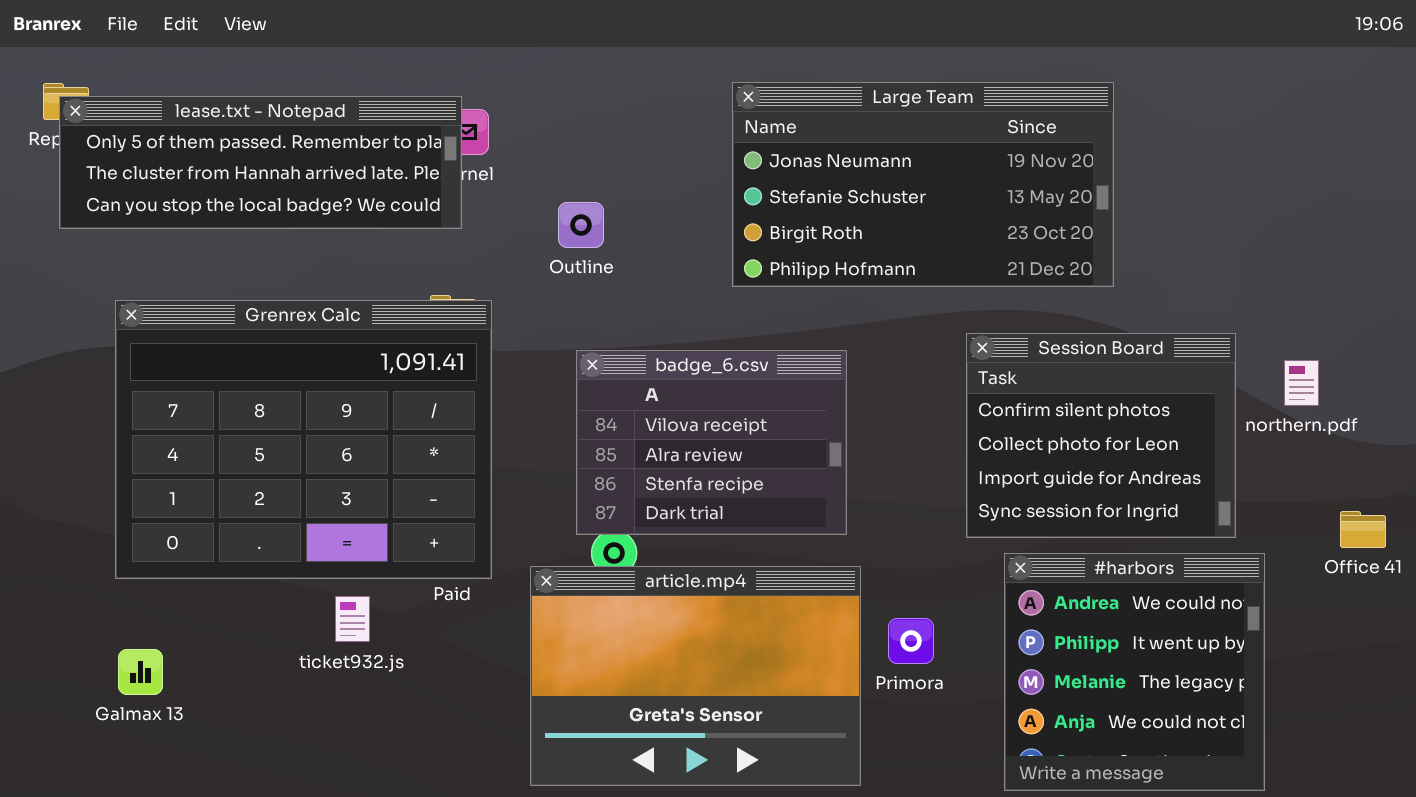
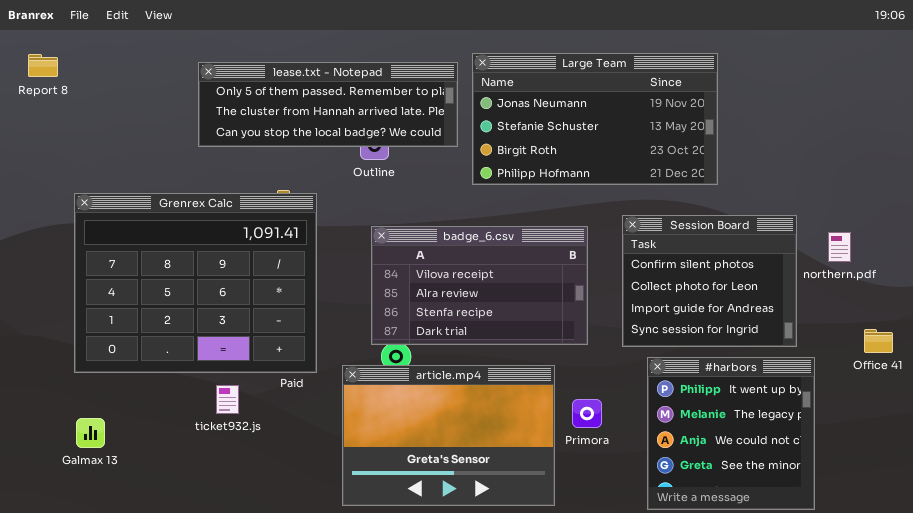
lease.txt - Notepad: [59,96,462,229] -> [198,62,458,147], moved
badge_6.csv: [576,350,847,535] -> [371,226,588,345], resized
#harbors: [1004,553,1265,791] -> [647,357,815,510], scrolled down 1 row

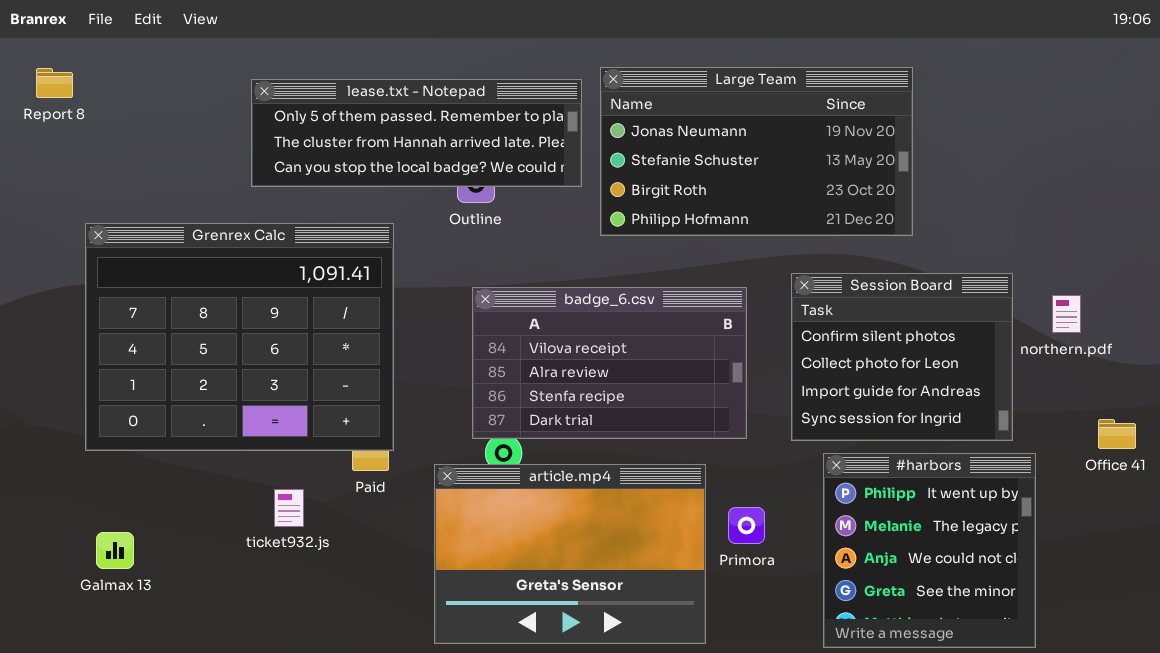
Grenrex Calc: [74,193,317,373] -> [85,223,394,451], moved

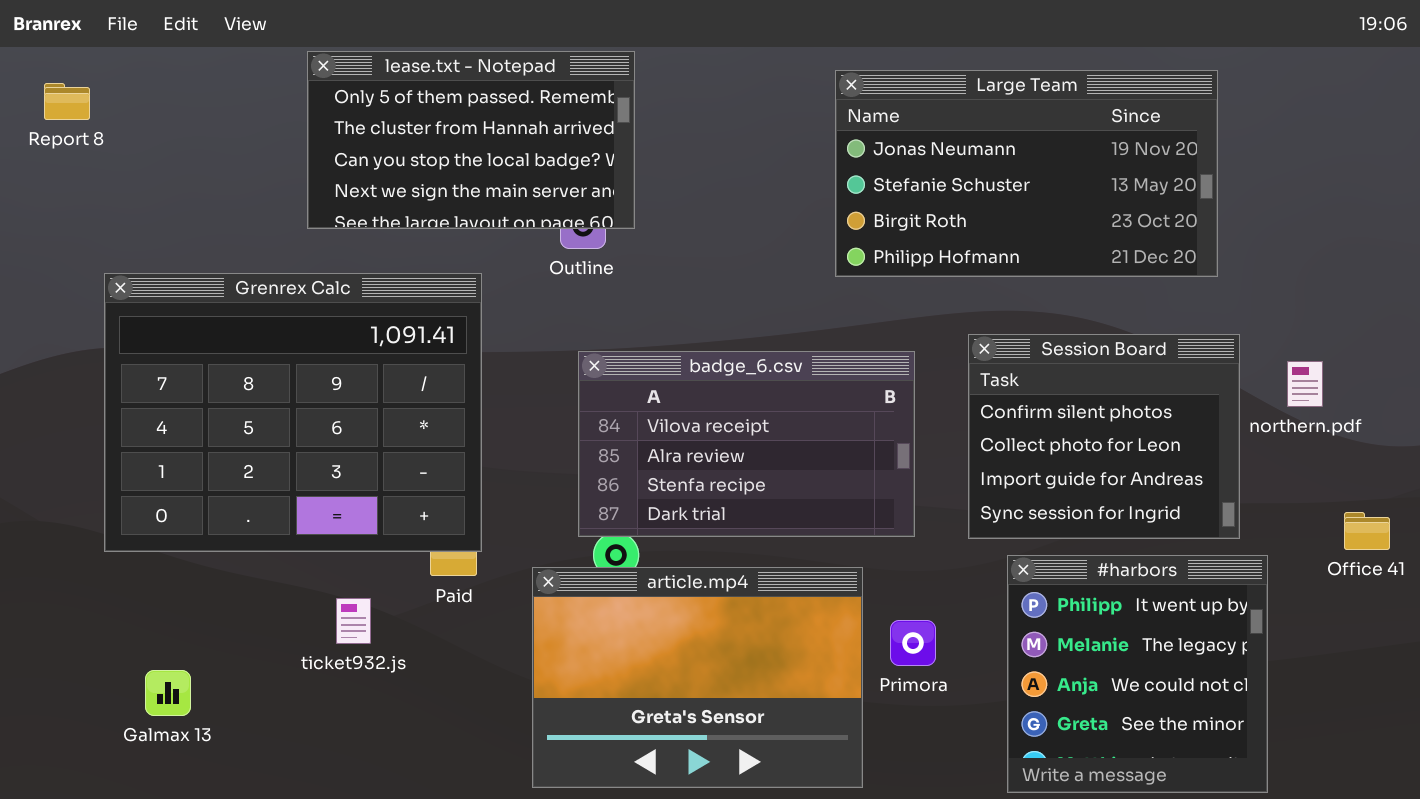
Large Team: [600,67,913,236] -> [835,70,1218,277], moved
lease.txt - Notepad: [251,79,582,187] -> [307,51,635,229], resized
Galmax 13: [96,532,134,569] -> [145,670,191,716], moved

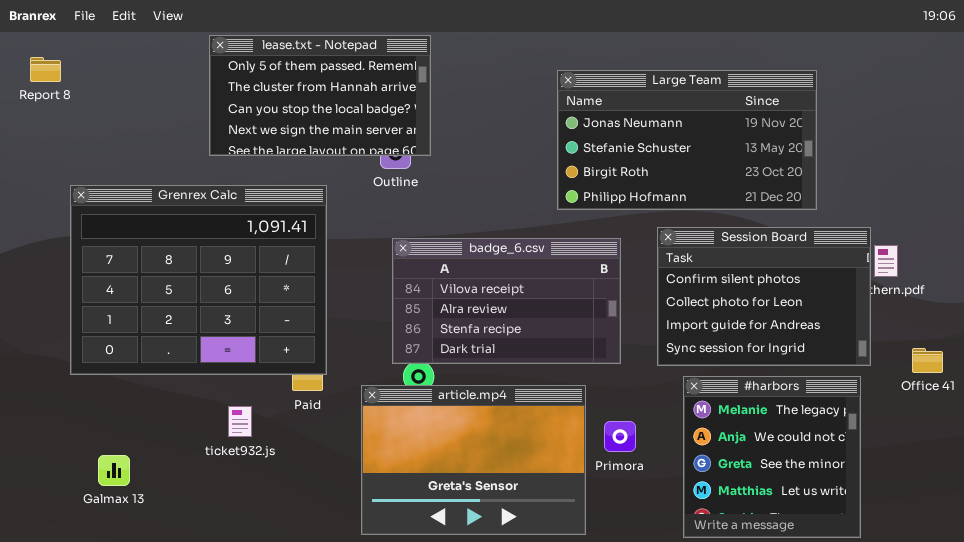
Large Team: [835,70,1218,277] -> [557,70,817,210], moved
Session Board: [968,334,1240,539] -> [657,227,871,366], resized
#harbors: [1007,555,1268,793] -> [683,376,861,538], scrolled down 1 row

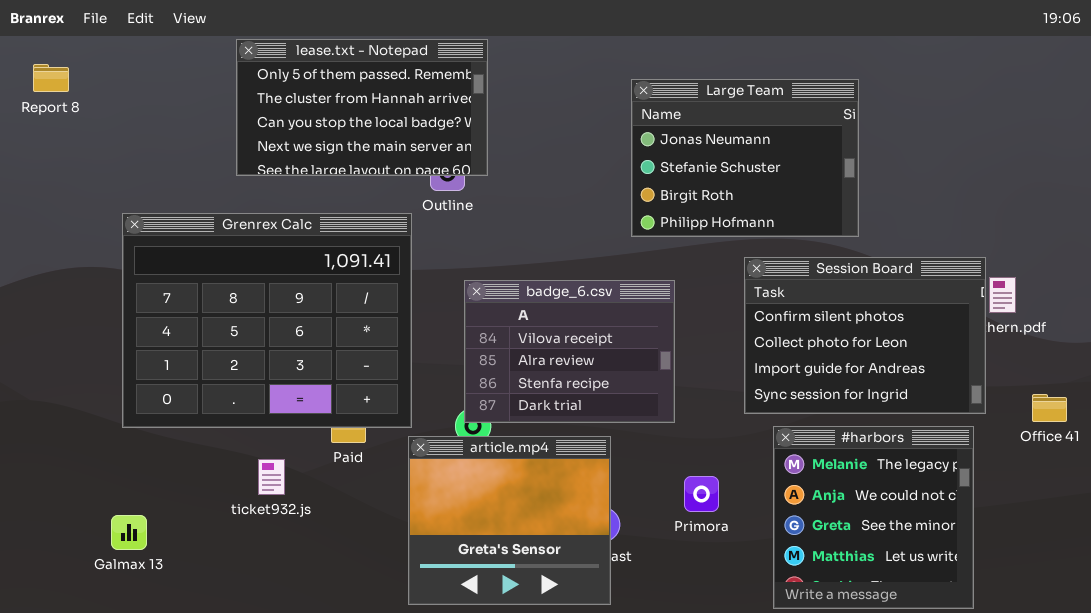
Large Team: [557,70,817,210] -> [631,79,859,237], resized
Grenrex Calc: [70,185,327,375] -> [122,213,412,428], moved
badge_6.csv: [392,238,621,364] -> [464,280,675,423], moved, resized
article.mp4: [361,385,586,535] -> [408,436,611,605], resized

